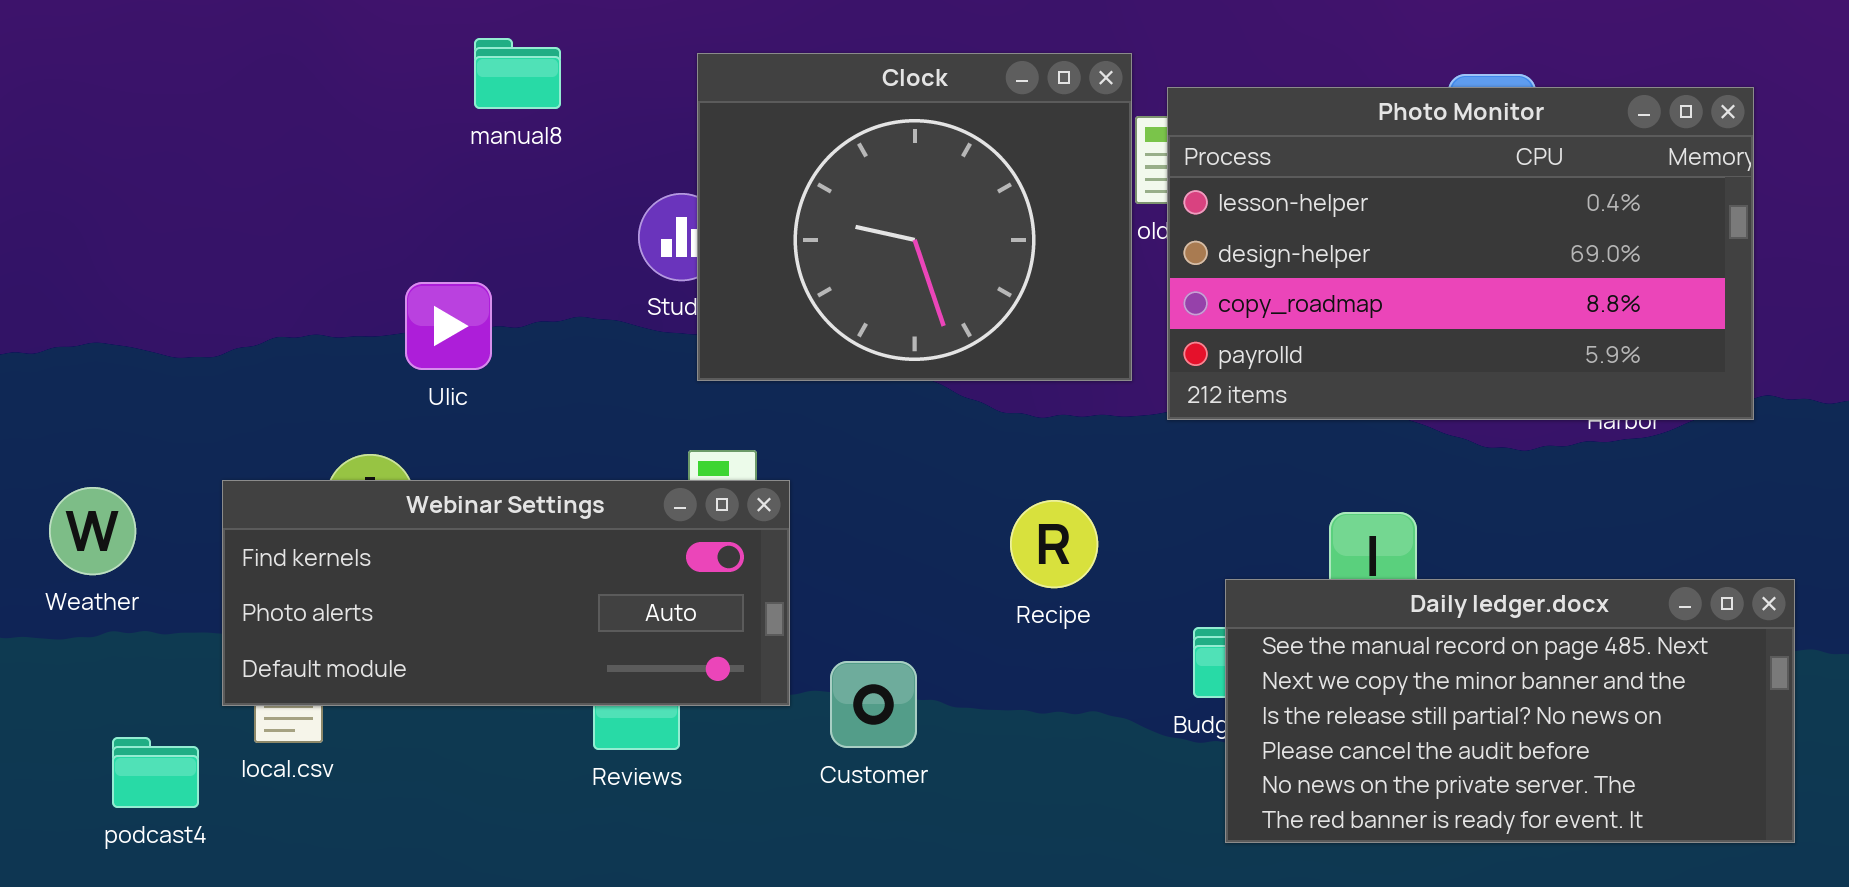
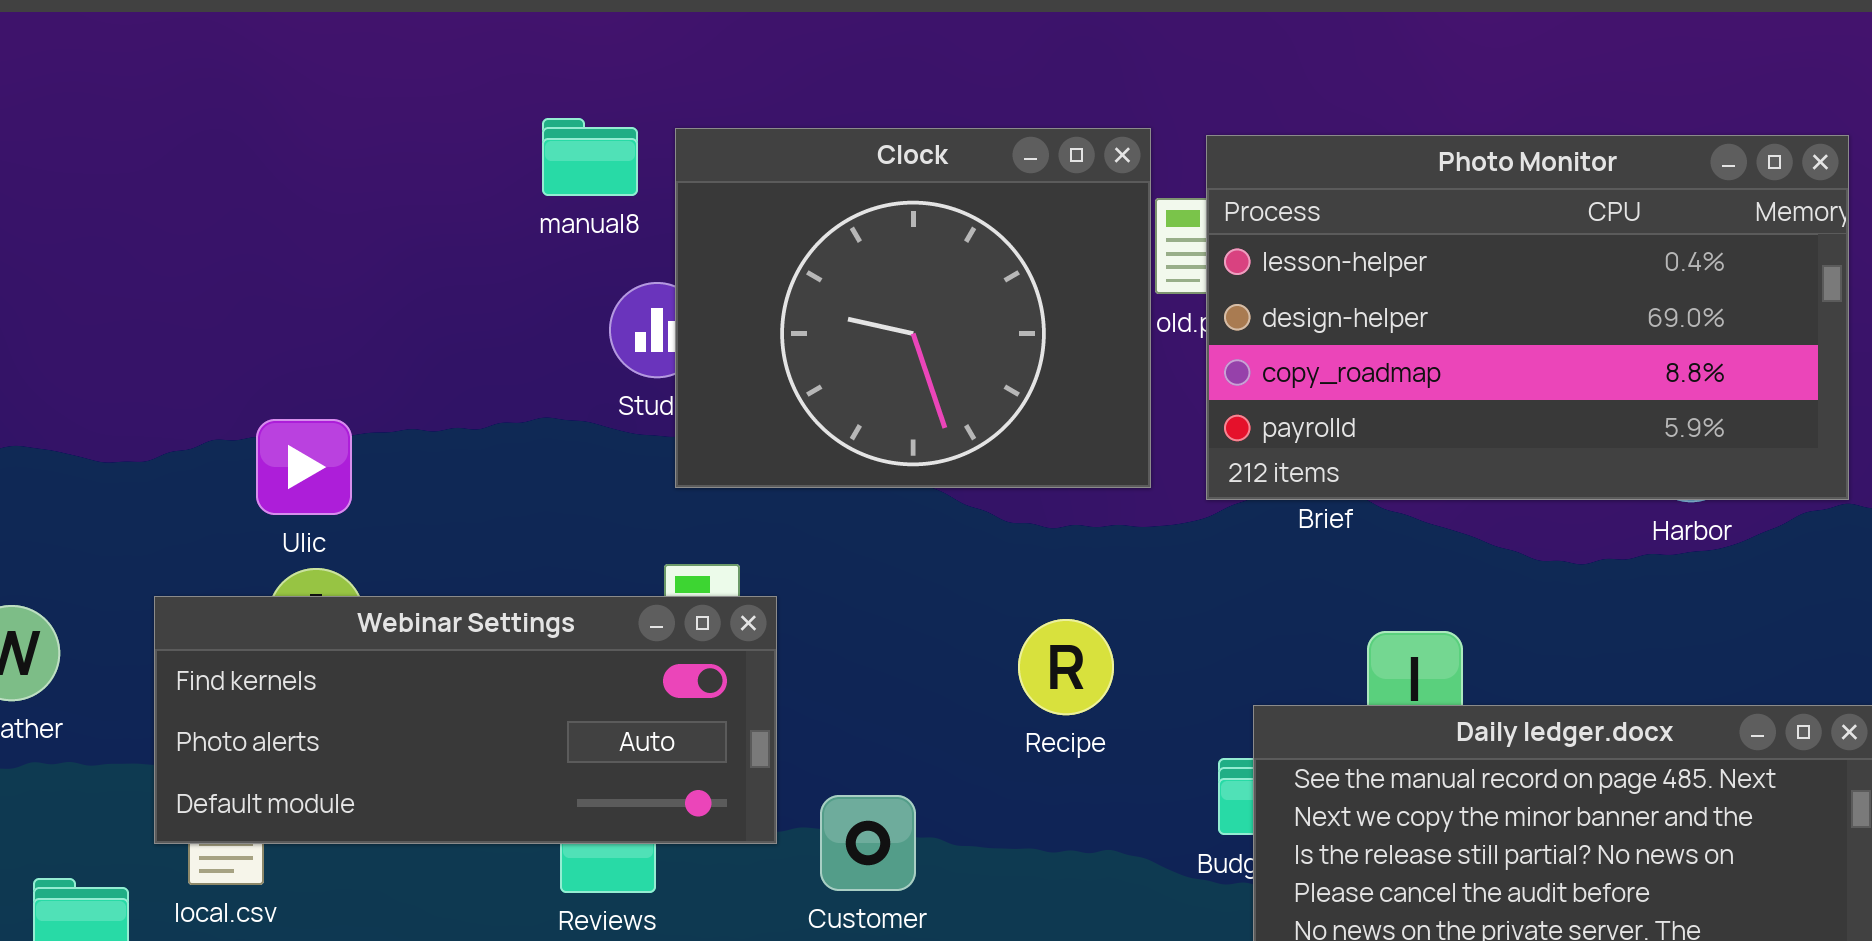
manual8: [474,38,561,109] -> [542,118,638,196], moved
Photo Monitor: [1167,87,1754,420] -> [1206,135,1849,500], moved
Ulic: [405,282,492,370] -> [256,419,352,515], moved

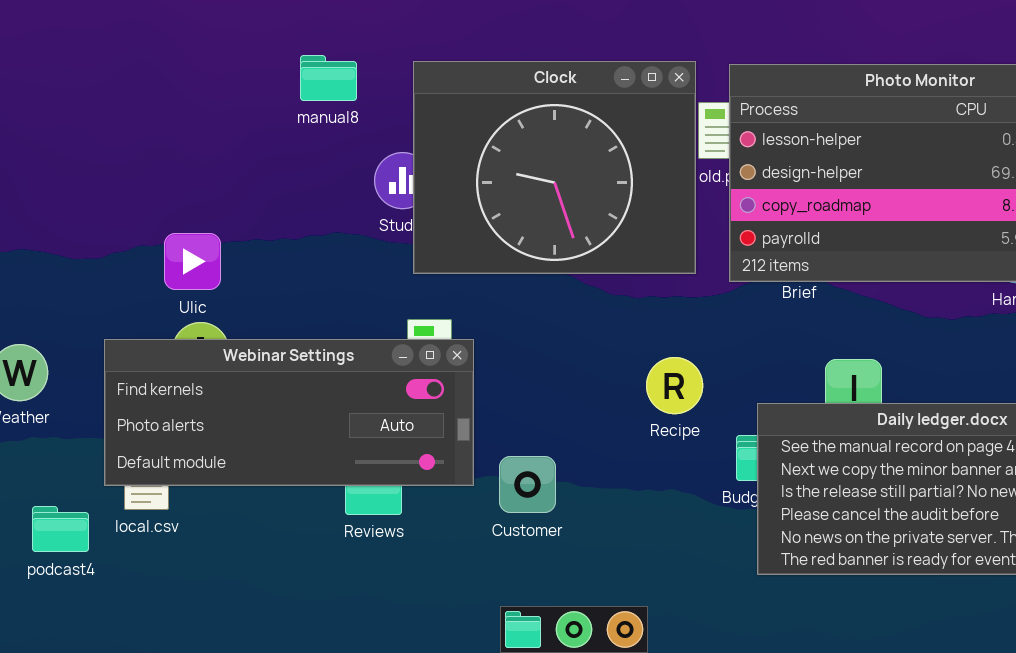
manual8: [542,118,638,196] -> [300,55,357,101], moved
Recipe: [1018,619,1114,715] -> [646,357,703,414], moved

